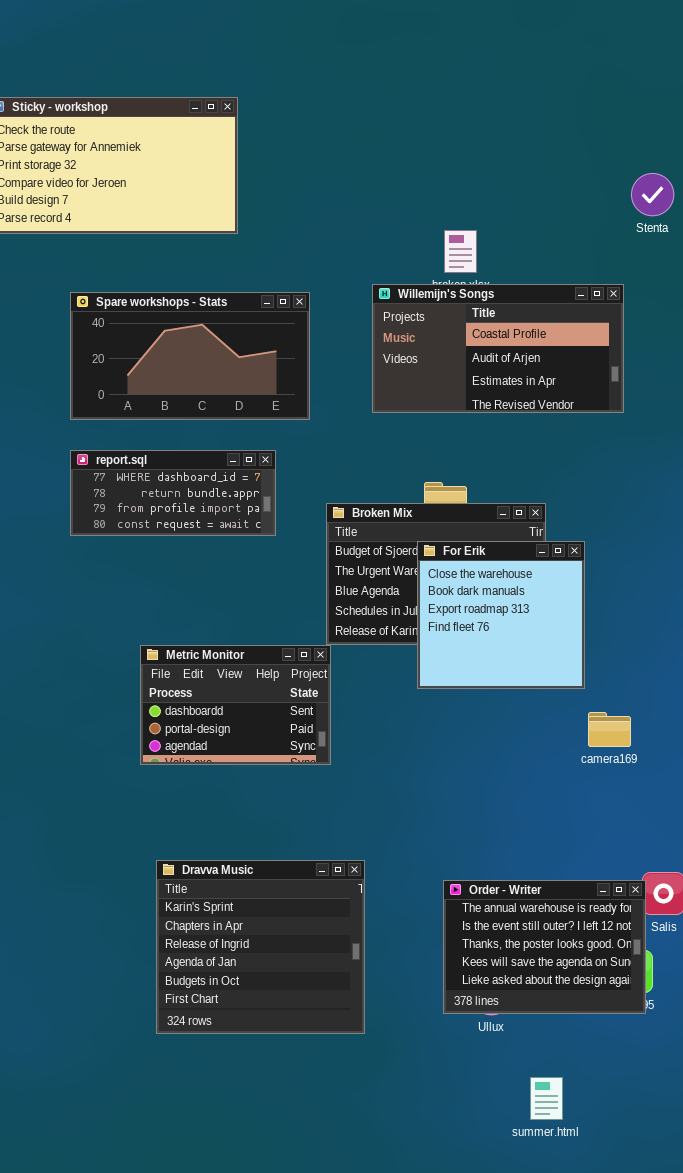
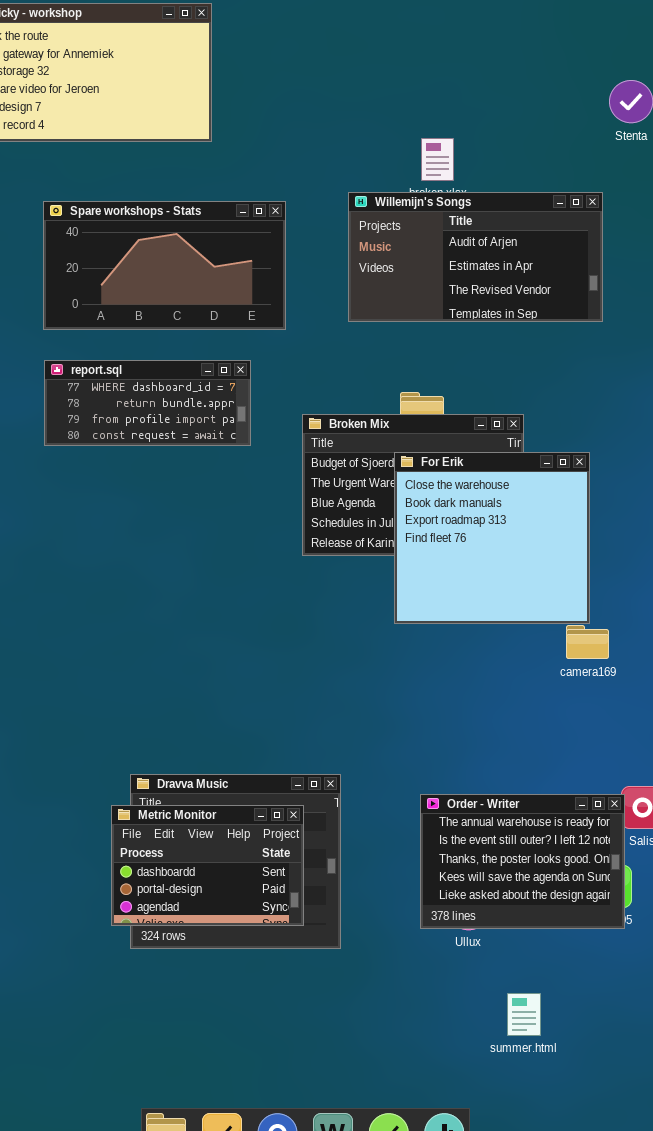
Willemijn's Songs: [372,284,624,413] -> [348,192,603,322], scrolled down 1 row
For Erik: [417,541,585,689] -> [394,452,590,624], resized
Metric Monitor: [140,645,331,765] -> [111,805,304,926], moved

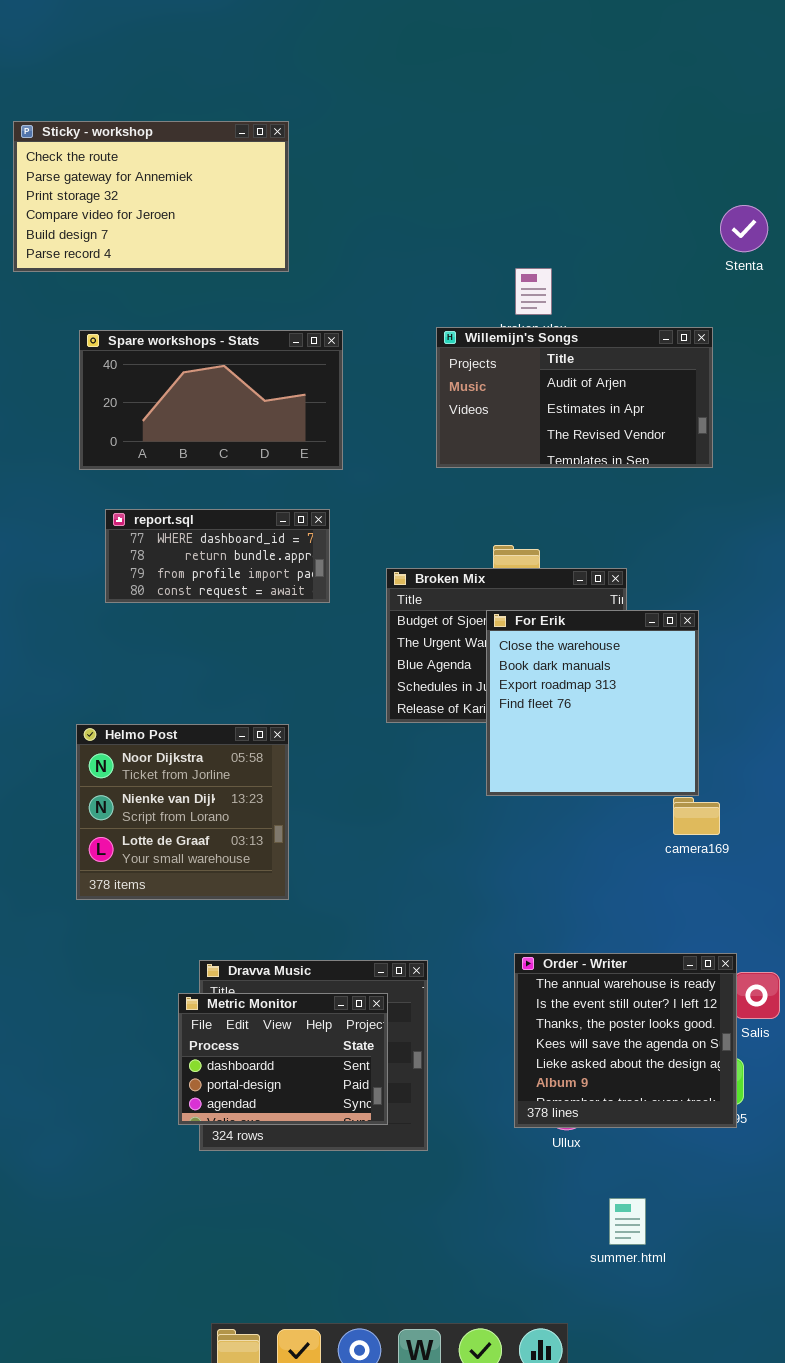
Spare workshops - Stats: [43,201,286,330] -> [79,330,343,470], moved
Helmo Post: none -> [76,724,289,900], opened
Order - Writer: [420,794,625,929] -> [514,953,737,1128], resized

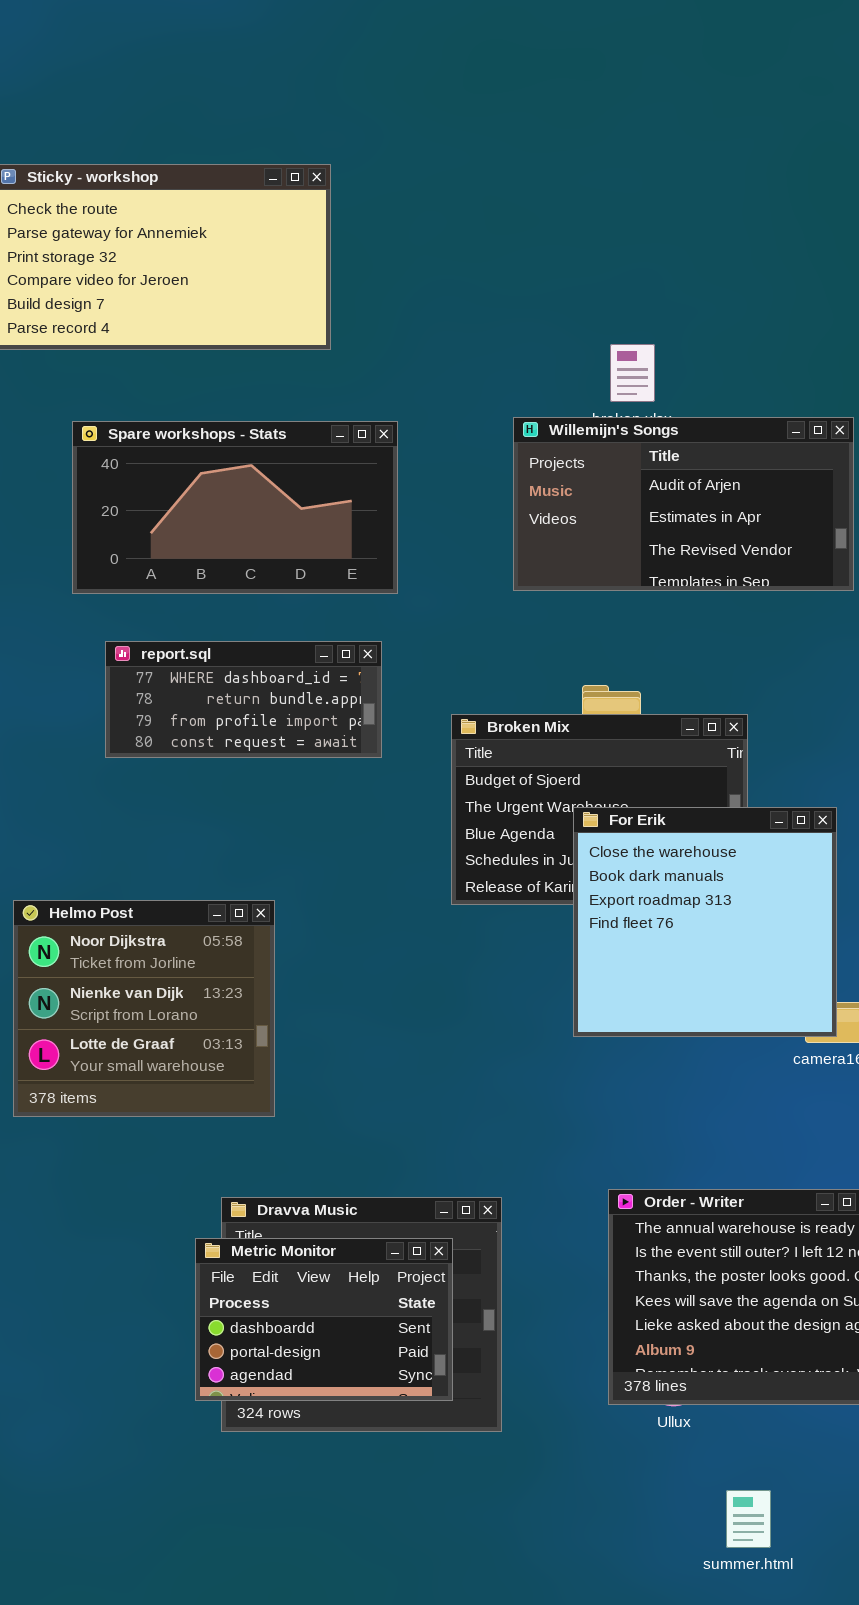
For Erik: [486,610,699,796] -> [573,807,837,1037], moved
Helmo Post: [76,724,289,900] -> [13,900,275,1117], moved

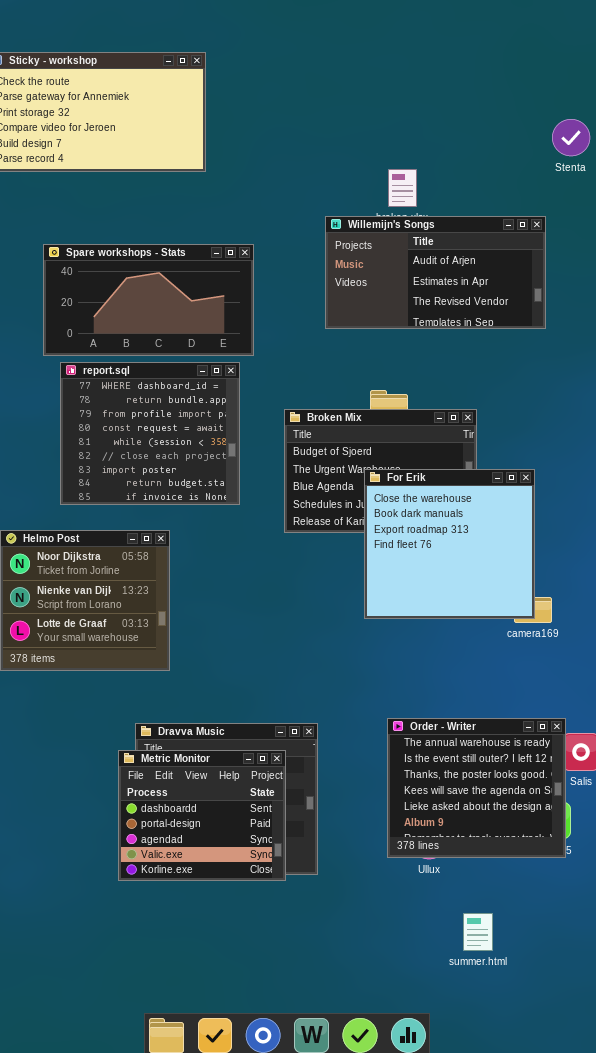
Spare workshops - Stats: [72,421,398,594] -> [43,244,254,356], moved
report.sql: [105,641,382,758] -> [60,362,240,505], resized
Metric Monitor: [195,1238,453,1401] -> [118,750,286,881], resized

